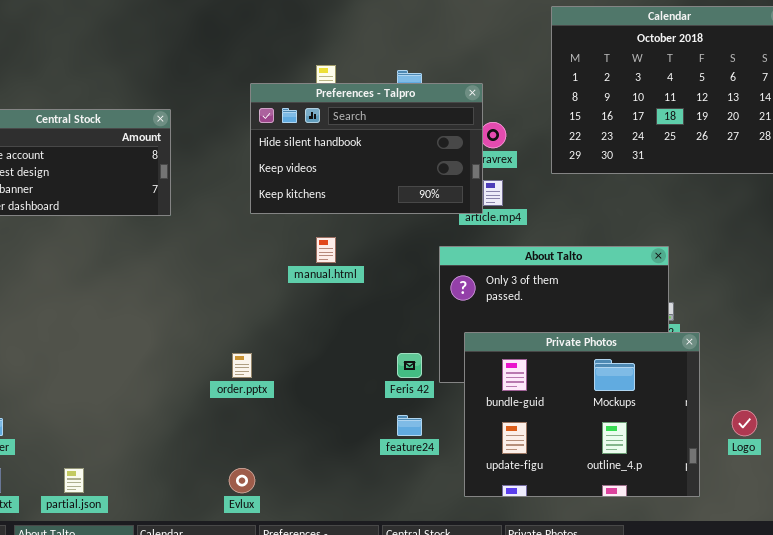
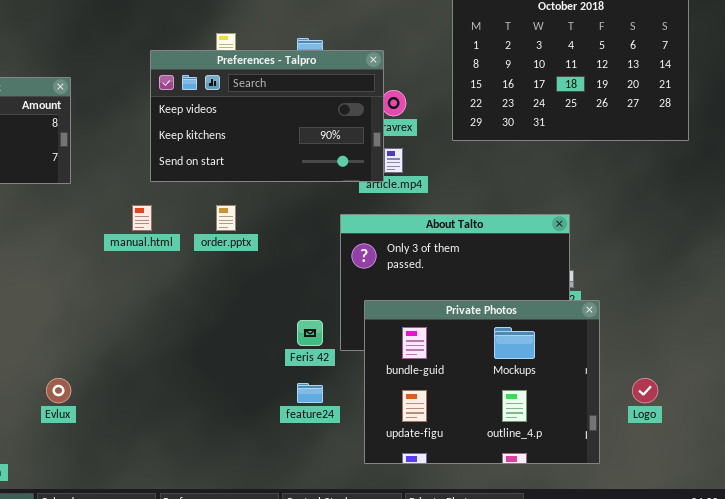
Preferences - Talpro: [250,83,483,214] -> [150,50,384,182], scrolled down 1 row
manual.html: [316,237,336,263] -> [132,205,152,231], moved
order.pptx: [232,353,252,378] -> [216,205,236,231], moved
Evlux: [229,468,255,493] -> [46,378,71,403], moved

